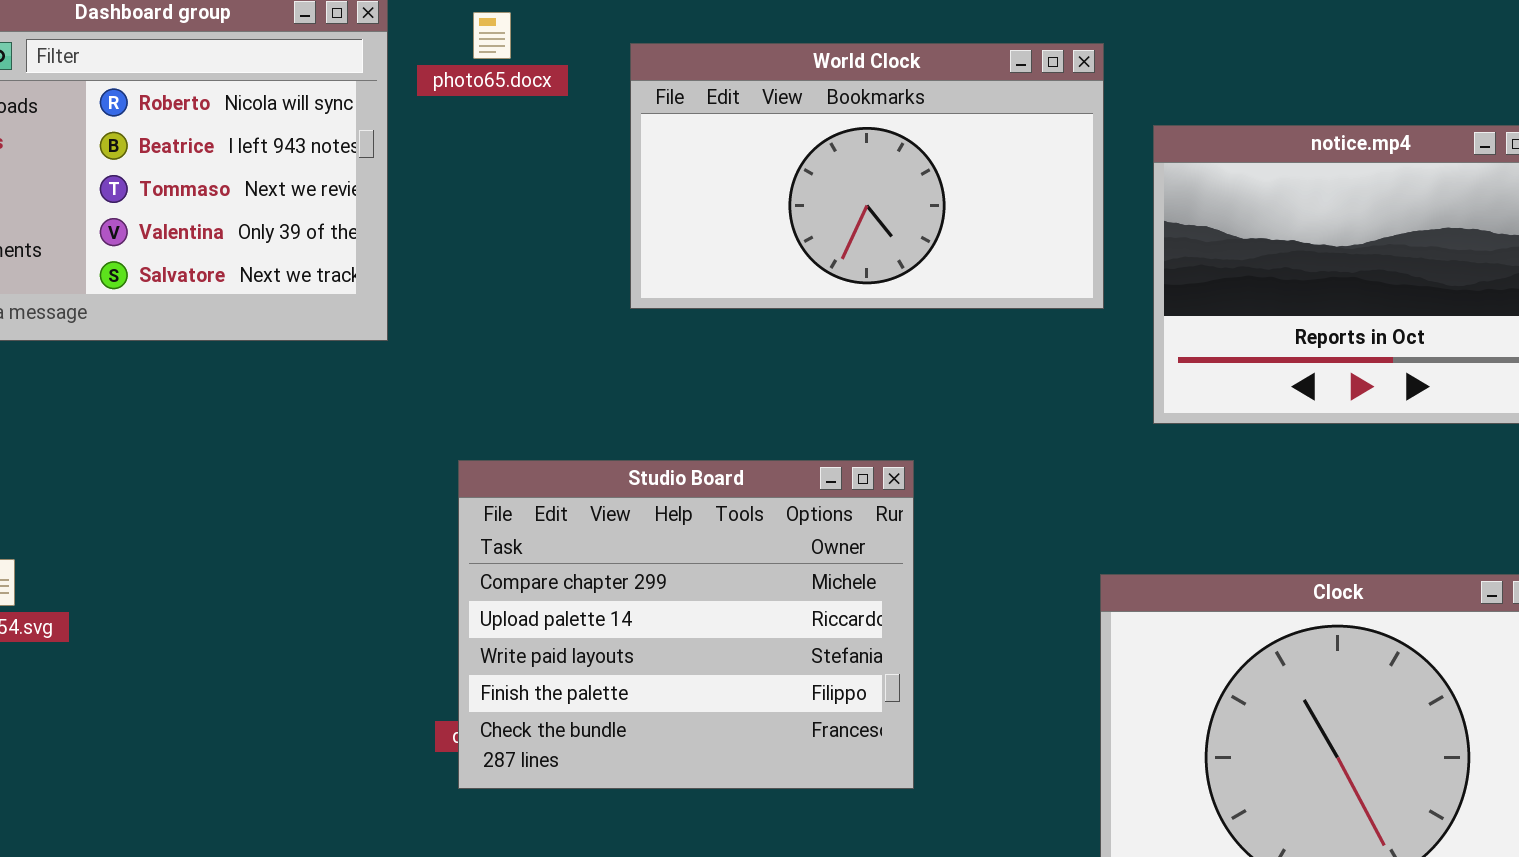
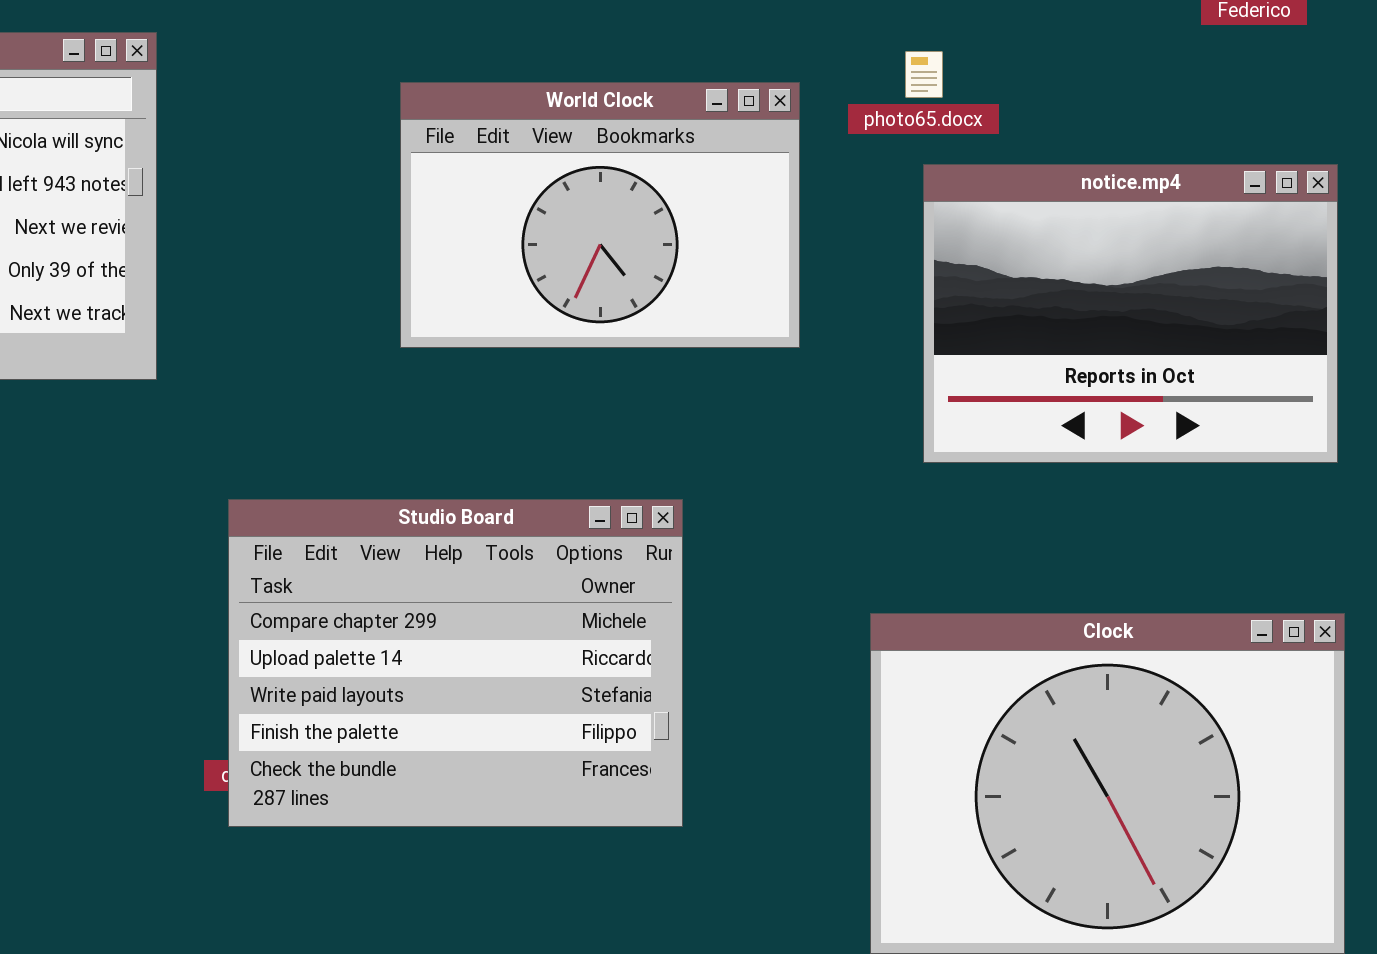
photo65.docx: [473,12,511,59] -> [905,51,943,98], moved
World Clock: [630,43,1104,309] -> [400,82,800,348], resized

